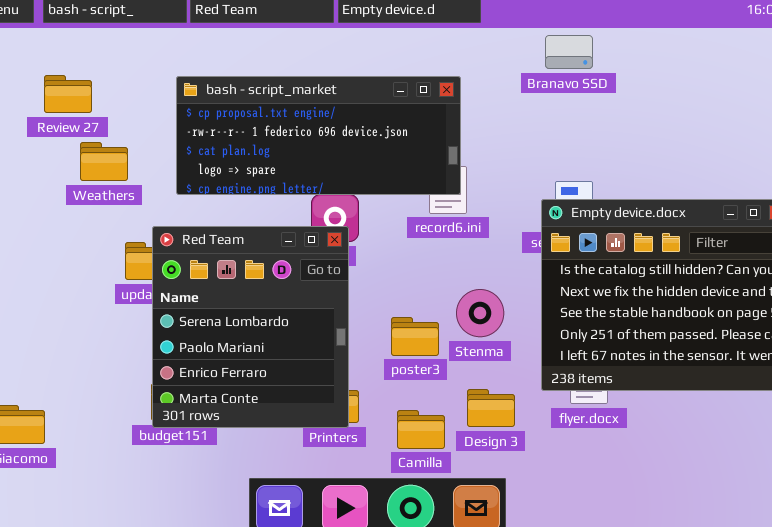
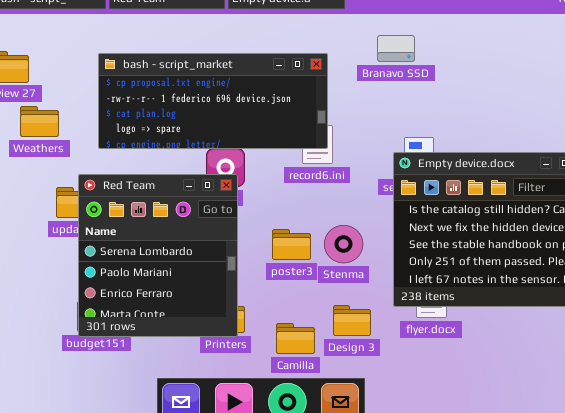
Branavo SSD: [545,35,593,69] -> [377,35,415,62], moved
poster3: [391,317,439,356] -> [272,229,311,260], moved

